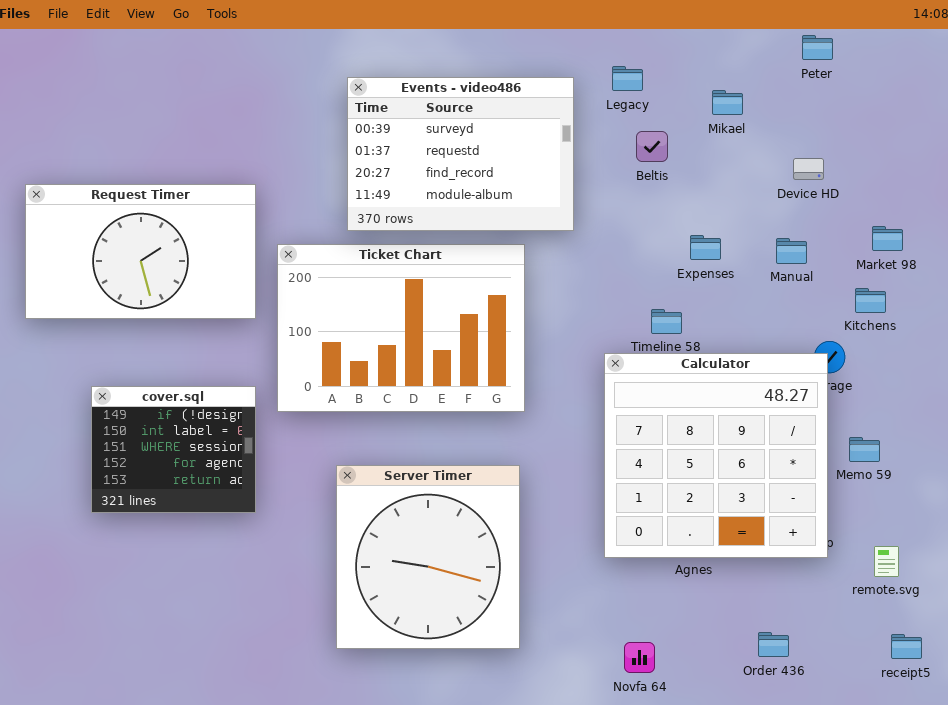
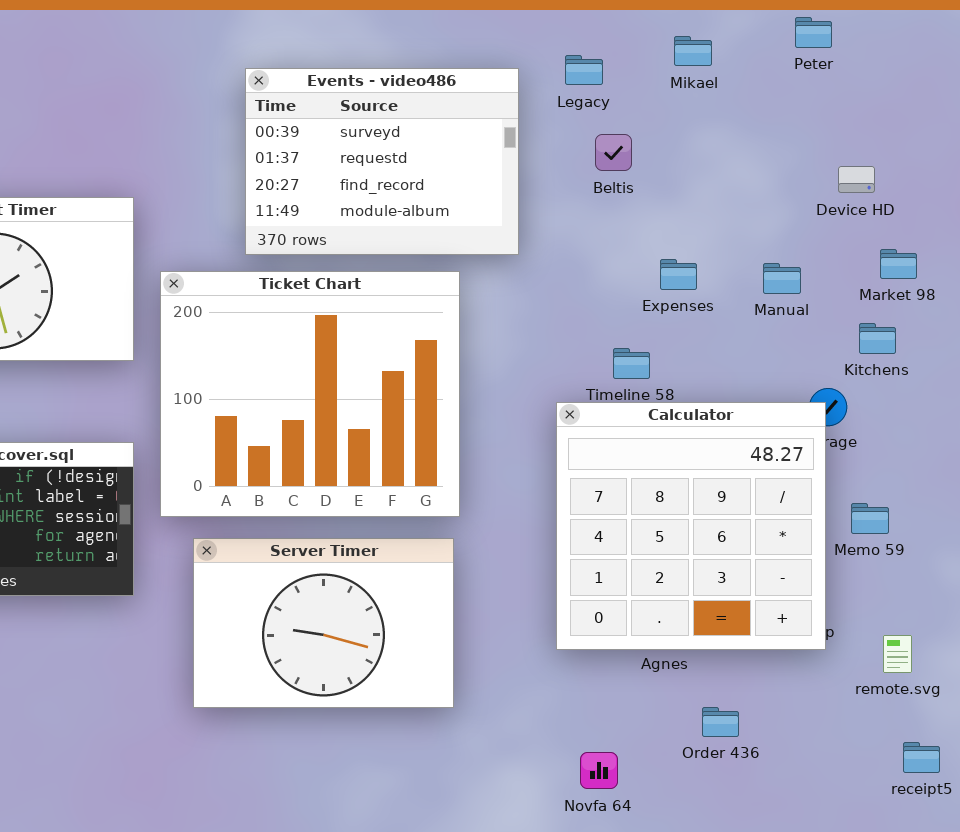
Mikael: [712,90,743,115] -> [674,36,712,66], moved
Device HD: [793,158,824,180] -> [838,166,875,193], moved
Ticket Chart: [277,244,525,412] -> [160,271,460,517], resized
Server Timer: [336,465,520,649] -> [193,538,454,708], resized
Order 436: [758,632,789,657] -> [702,707,739,737], moved

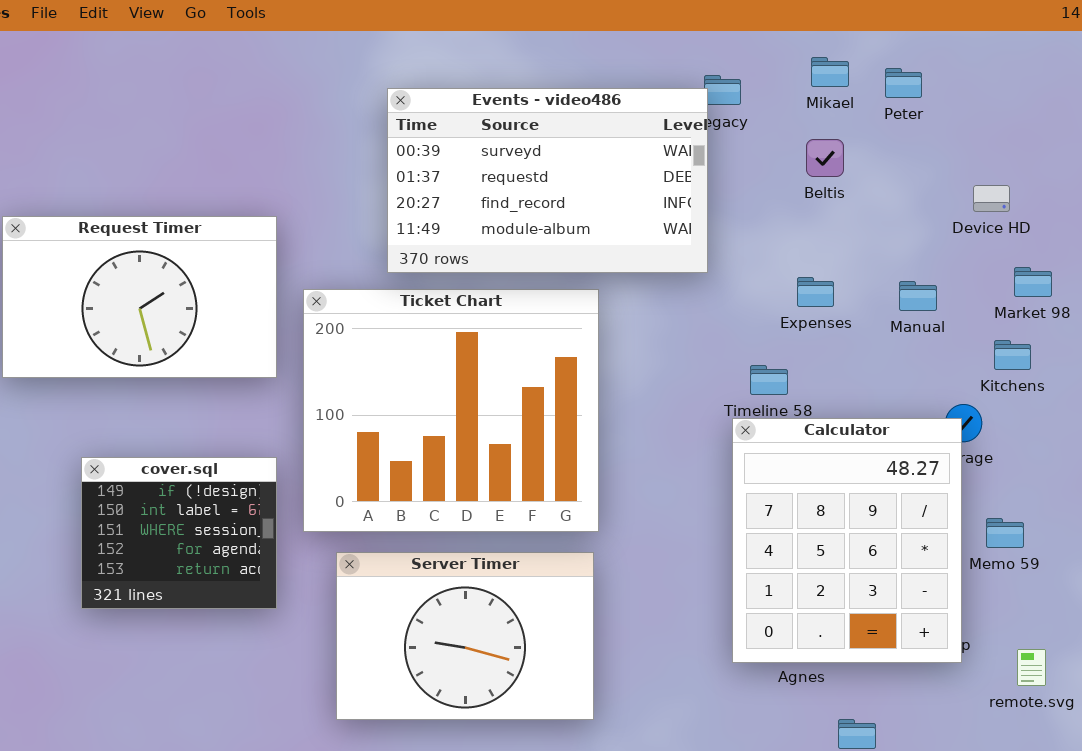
Peter: [795,17,832,48] -> [885,68,922,98], moved
Events - video486: [245,68,519,255] -> [387,88,708,273], resized
Beltis: [595,134,632,171] -> [806,139,844,177], moved
Calculator: [556,402,826,650] -> [732,418,962,663], resized

